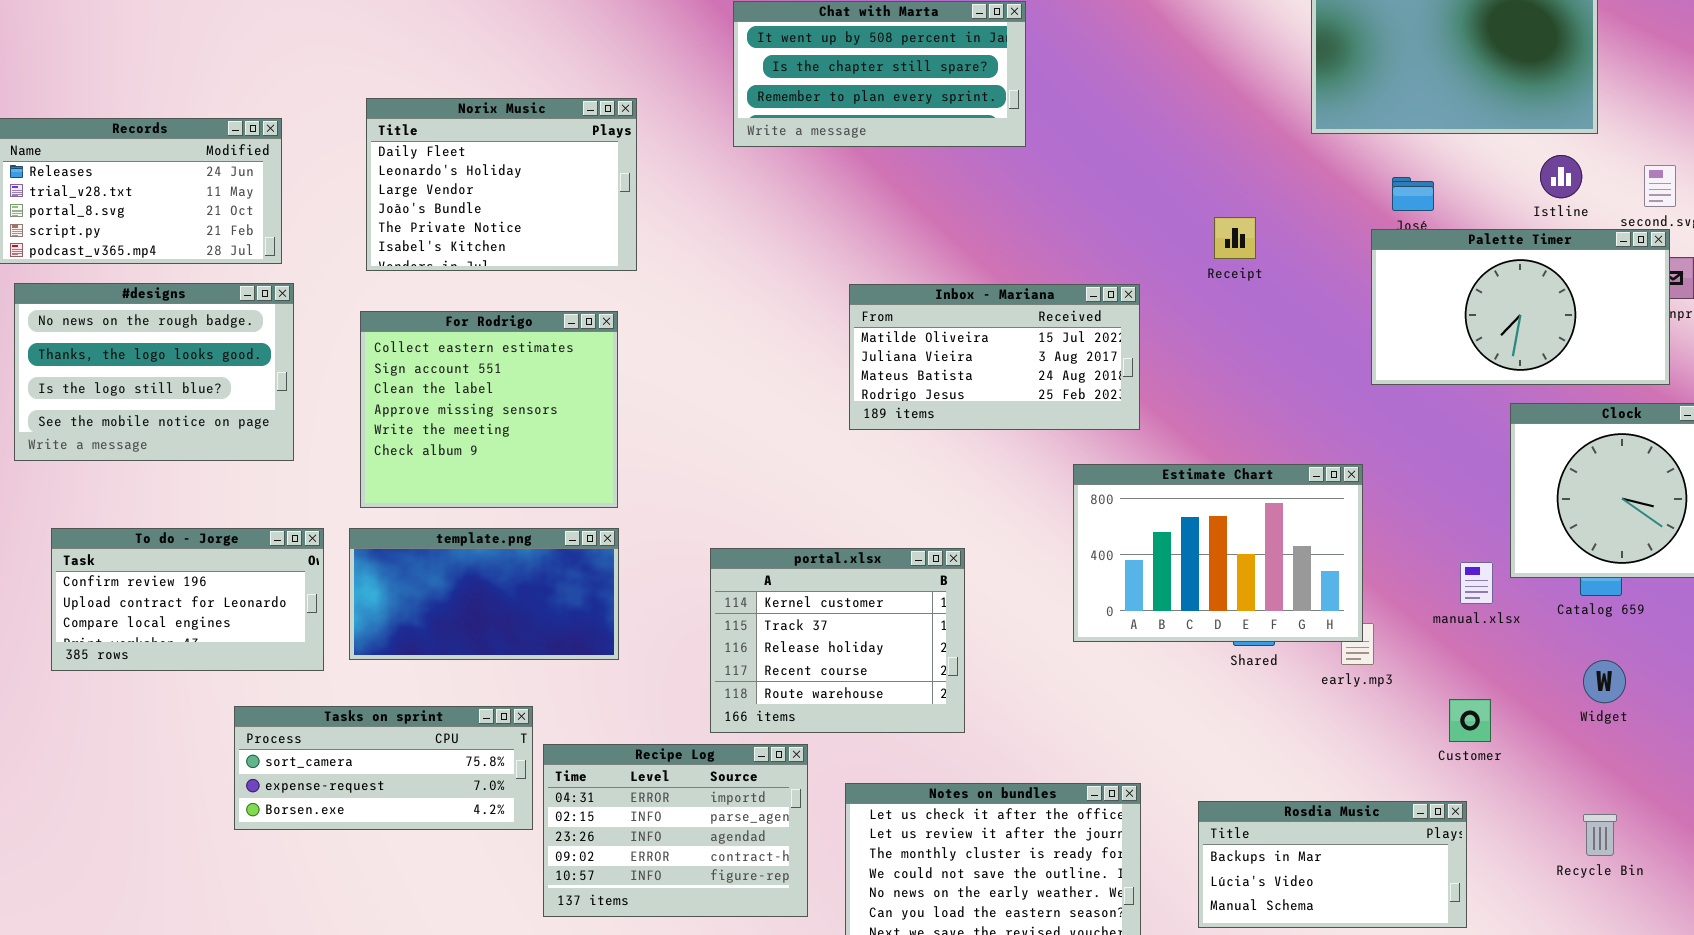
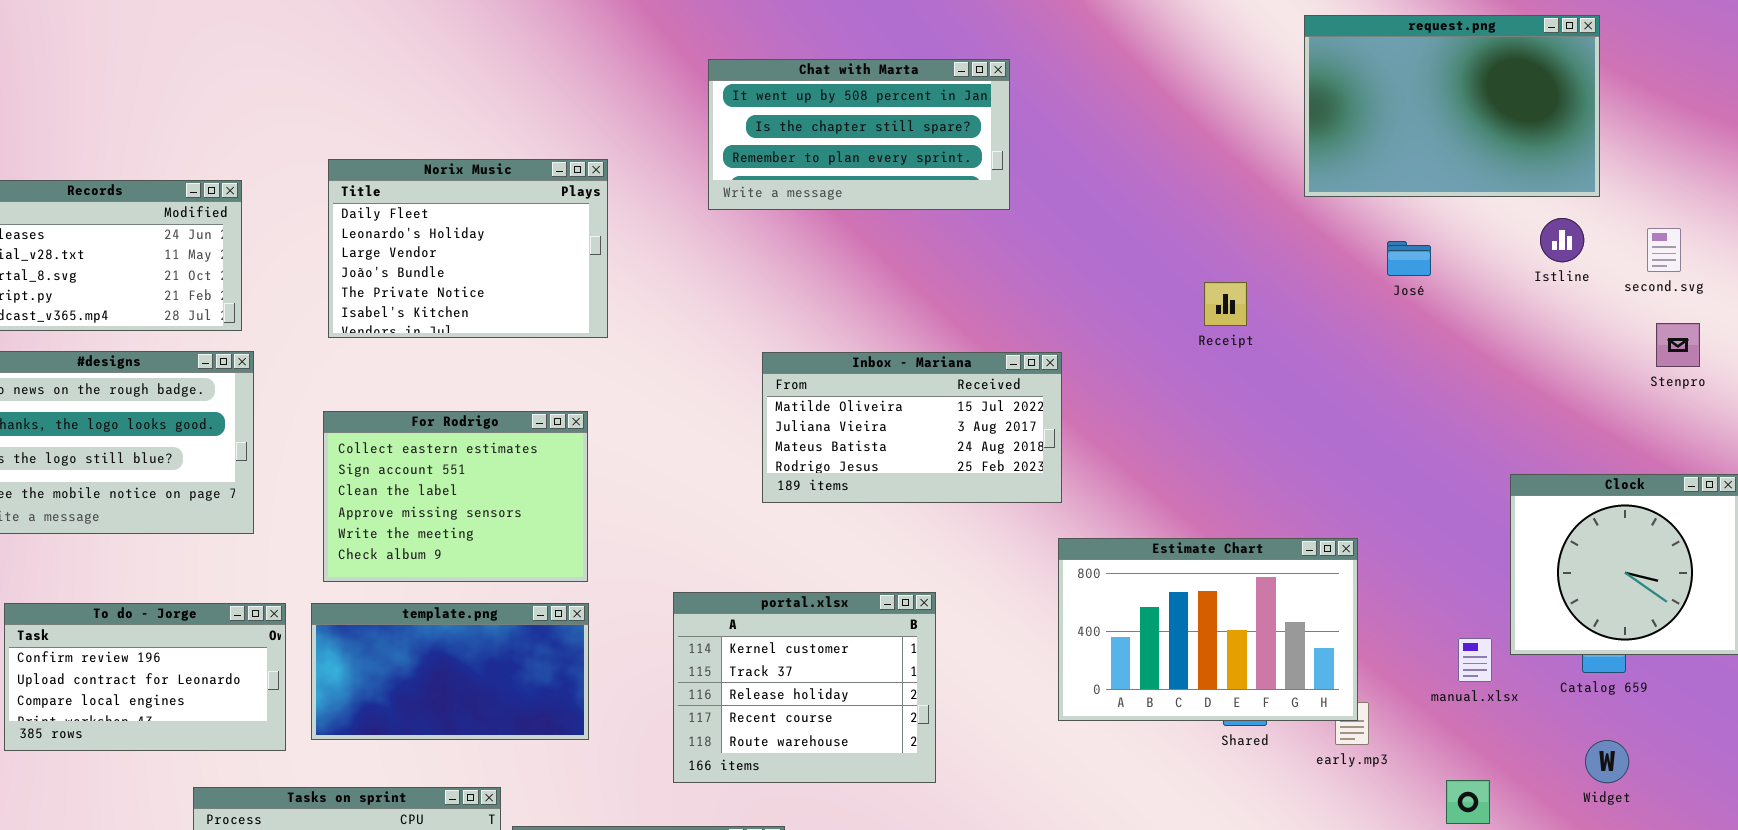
Palette Timer: [1371,229,1670,385] -> none, closed
Inbox - Mariana: [849,284,1140,430] -> [762,352,1062,503], moved
For Rodrigo: [360,311,618,508] -> [323,411,588,582], resized
portal.xlsx: [710,548,965,733] -> [673,592,936,783], moved

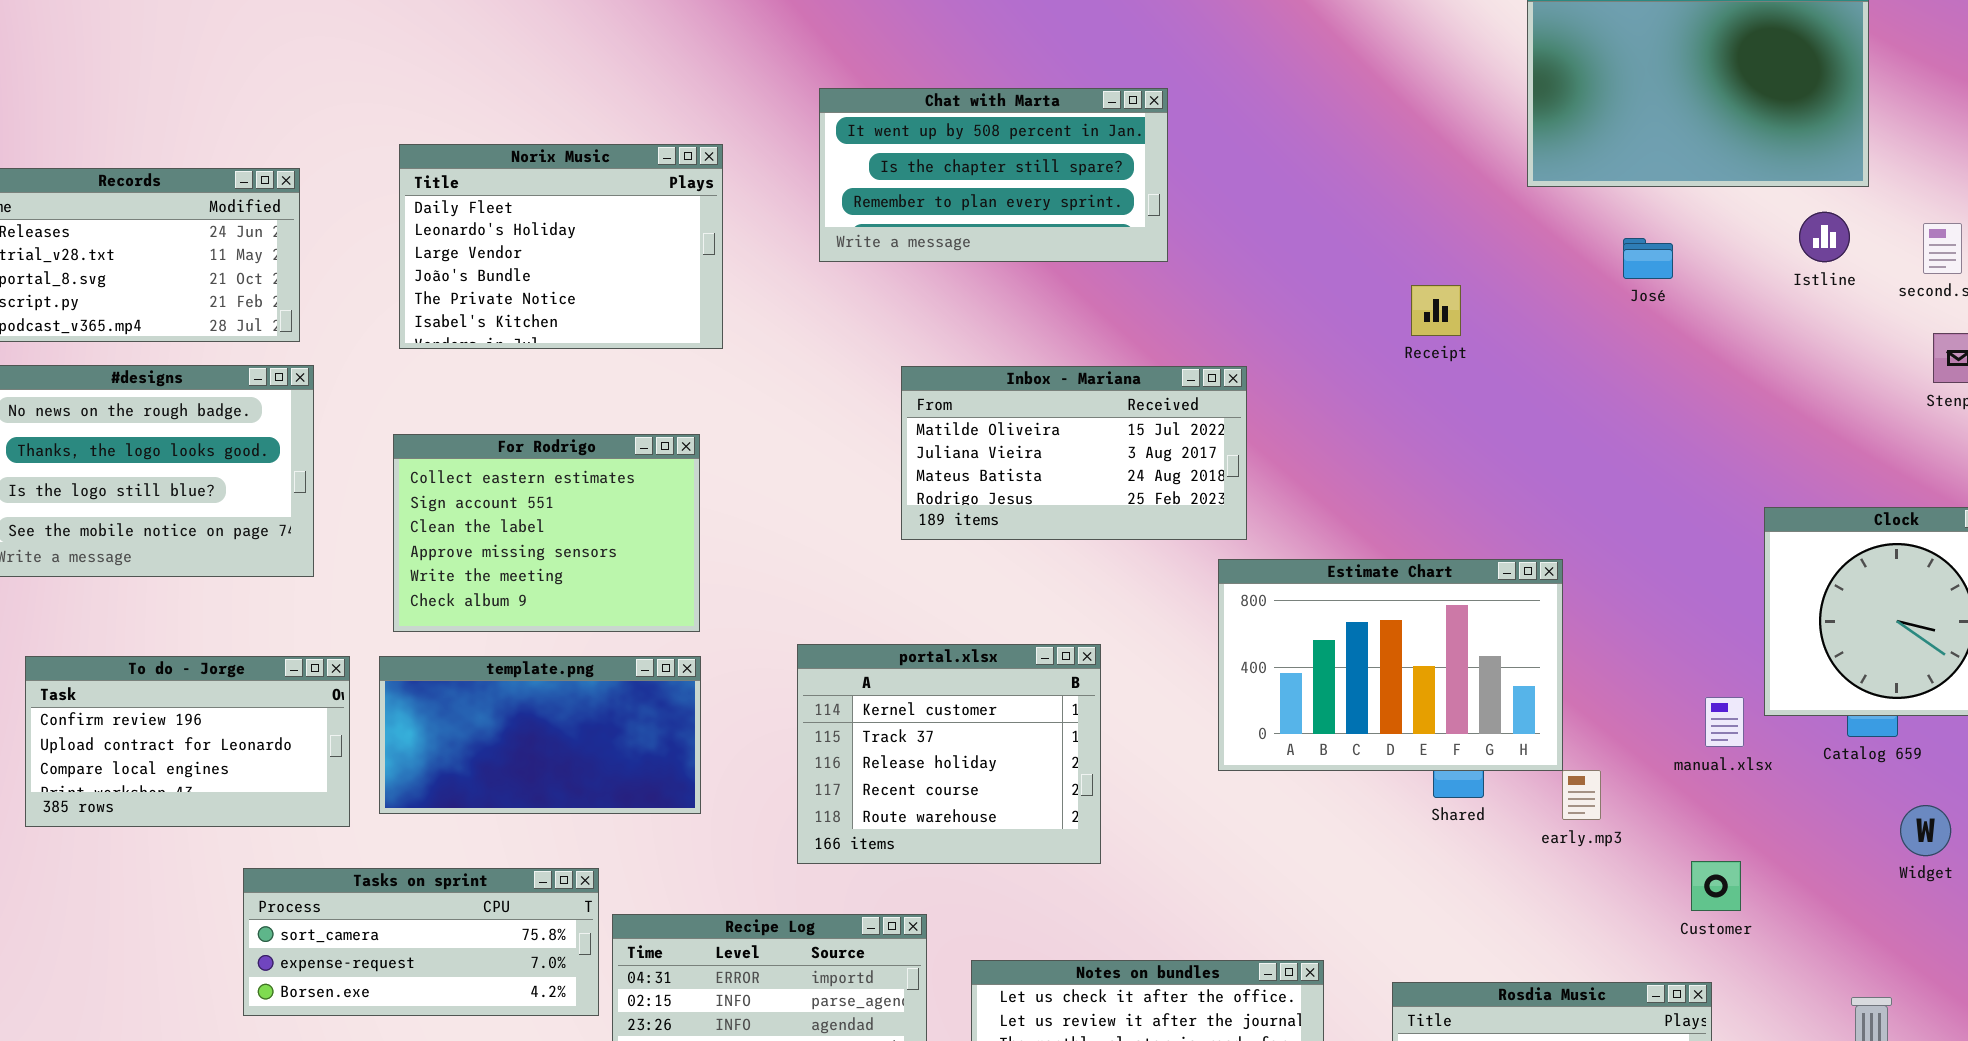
Chat with Marta: [708,59,1010,210] -> [819,88,1168,262], moved
Estimate Chart: [1058,538,1358,721] -> [1218,559,1563,771], moved
Widget: [1585,740,1629,783] -> [1900,805,1951,856], moved

